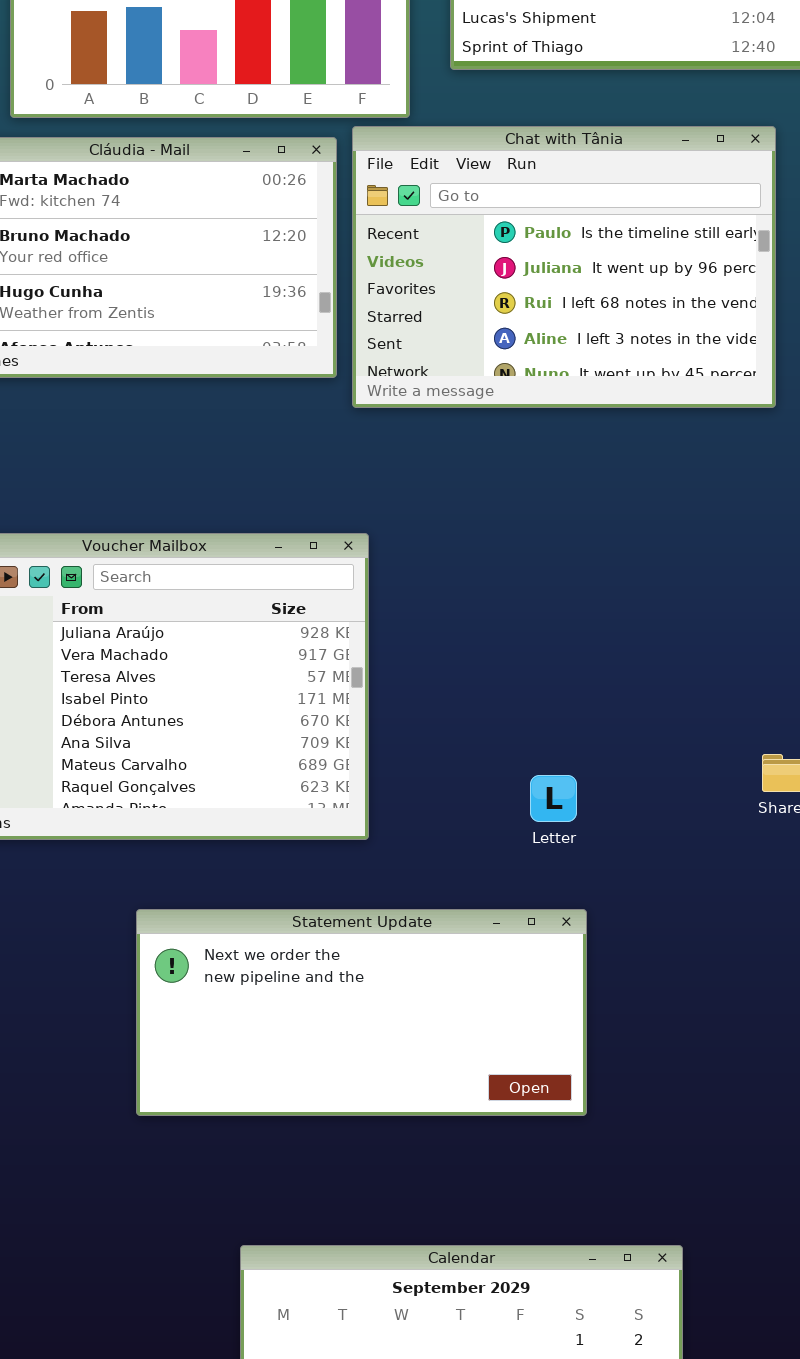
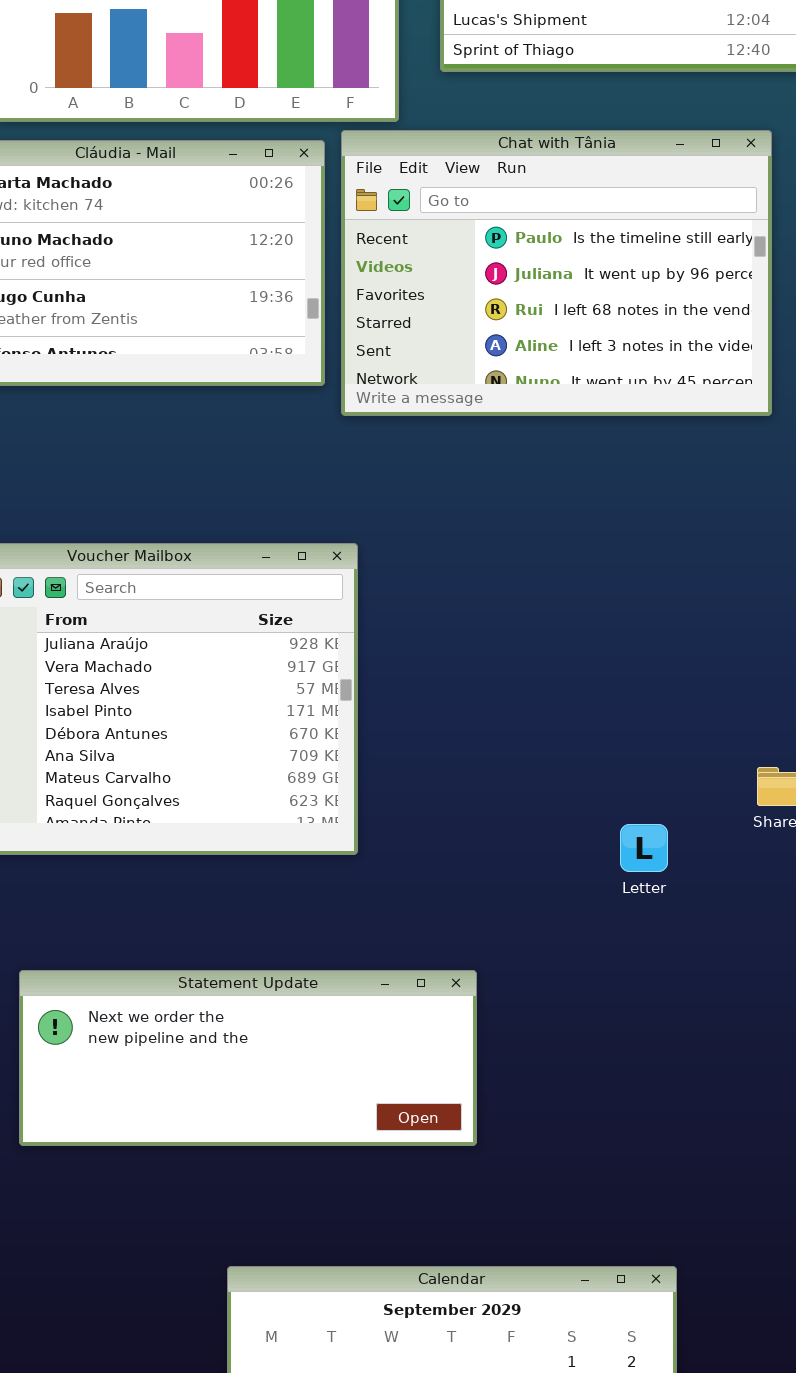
Letter: [530,775,577,822] -> [620,824,668,872], moved
Statement Update: [136,909,587,1116] -> [19,970,477,1146], moved, resized

